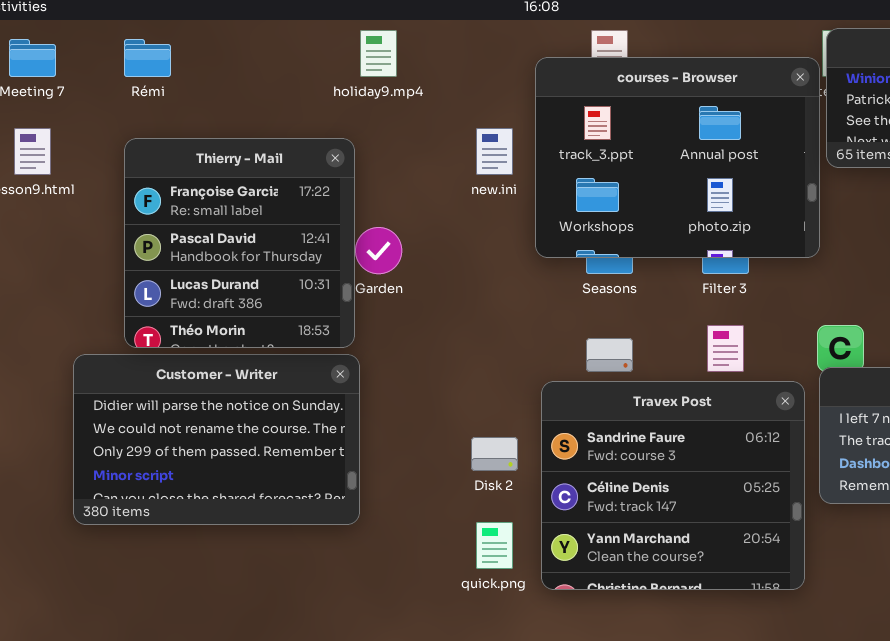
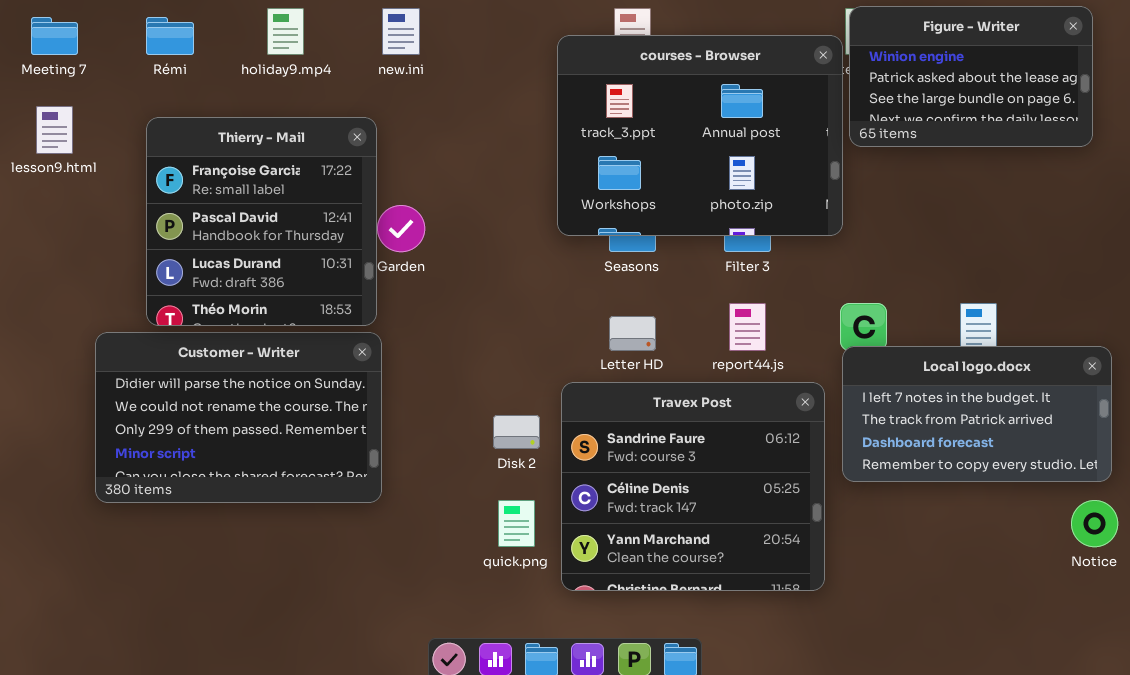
holiday9.mp4: [360,30,397,77] -> [267,8,304,55], moved
new.ini: [476,128,513,175] -> [382,8,420,55], moved
Travex Post: [541,381,805,590] -> [561,382,825,591], moved

